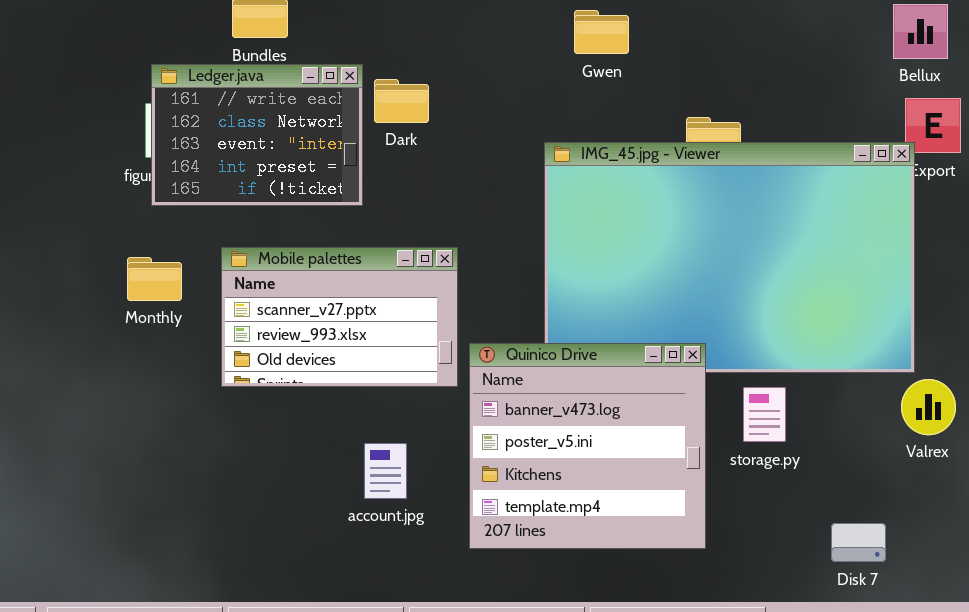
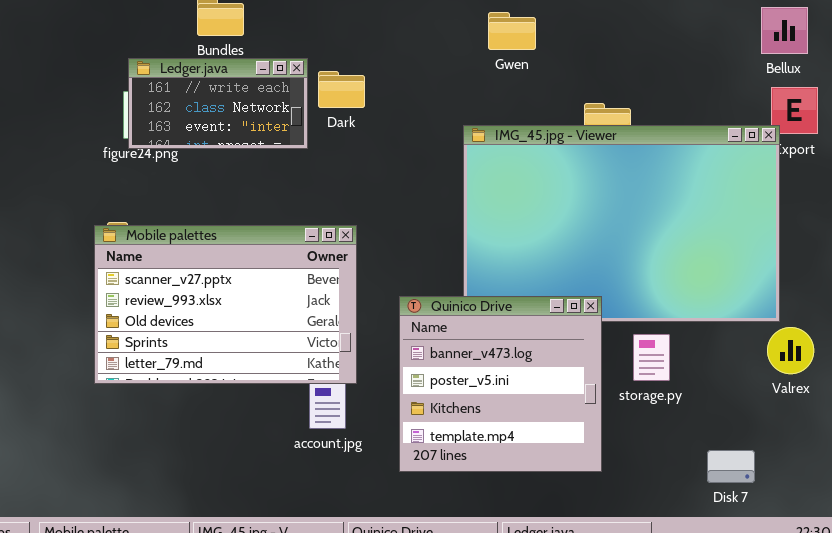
Ledger.java: [151,64,363,206] -> [128,58,308,149], resized
Mobile palettes: [221,247,458,387] -> [94,225,357,384], moved, resized

